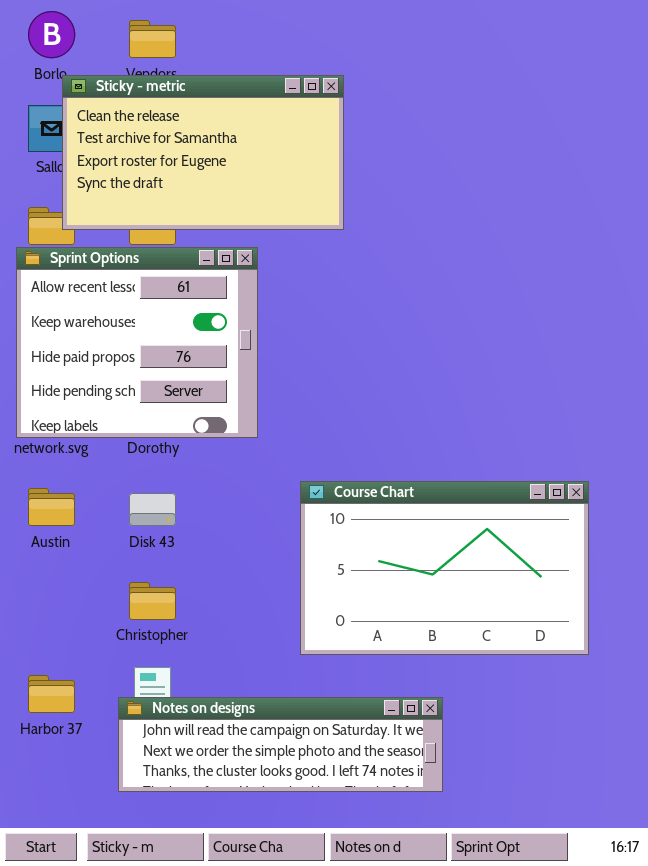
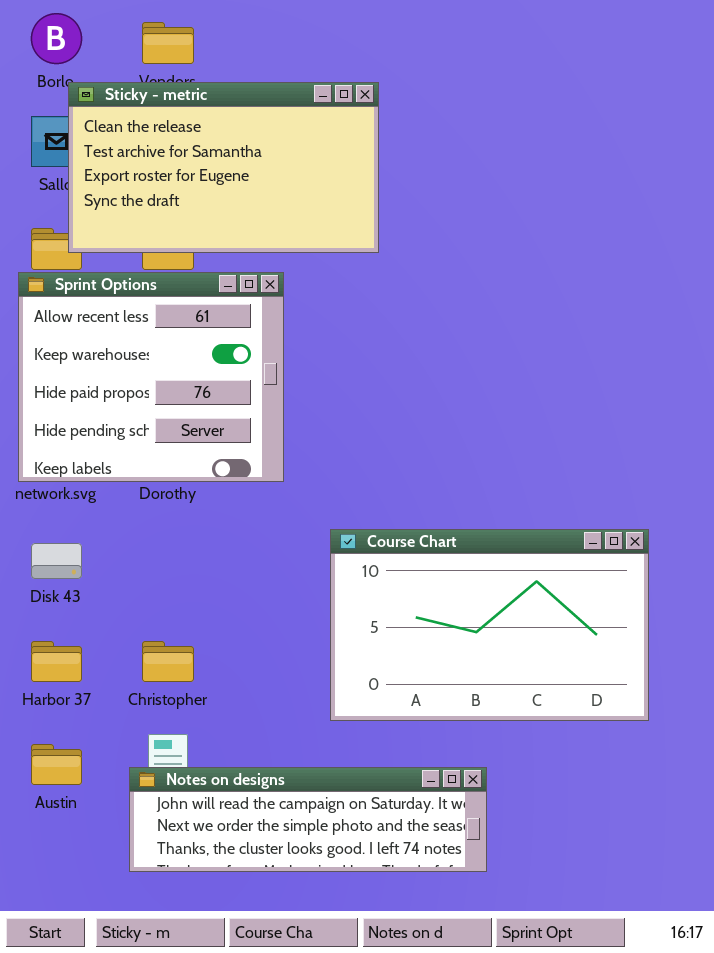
Austin: [28,488,75,526] -> [31,744,82,785], moved
Disk 43: [129,493,176,526] -> [31,543,82,579], moved
Harbor 37: [28,675,75,713] -> [31,641,82,682], moved

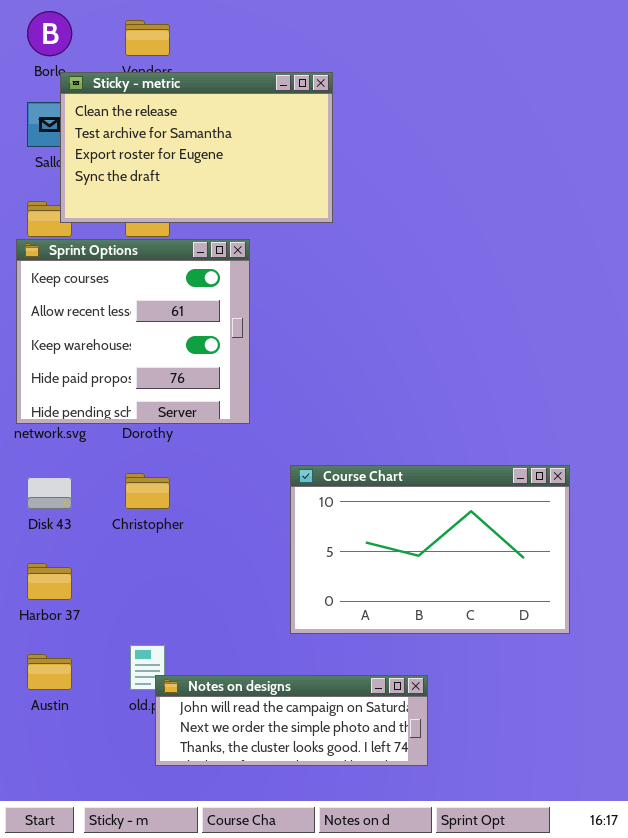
Sprint Options: [18,272,284,482] -> [16,239,250,424], scrolled up 1 row
Christopher: [142,641,194,682] -> [125,473,170,509], moved
Notes on designs: [129,767,487,872] -> [155,675,428,766], resized

